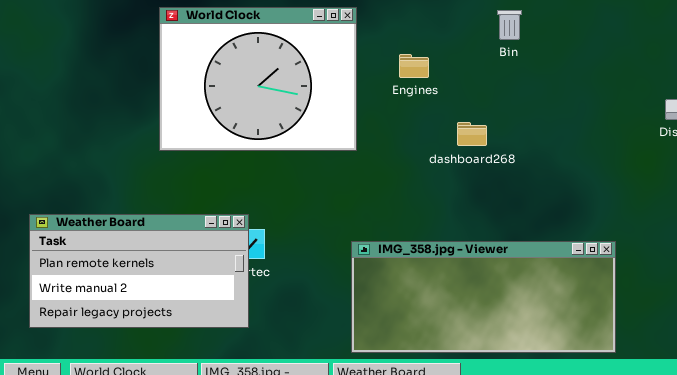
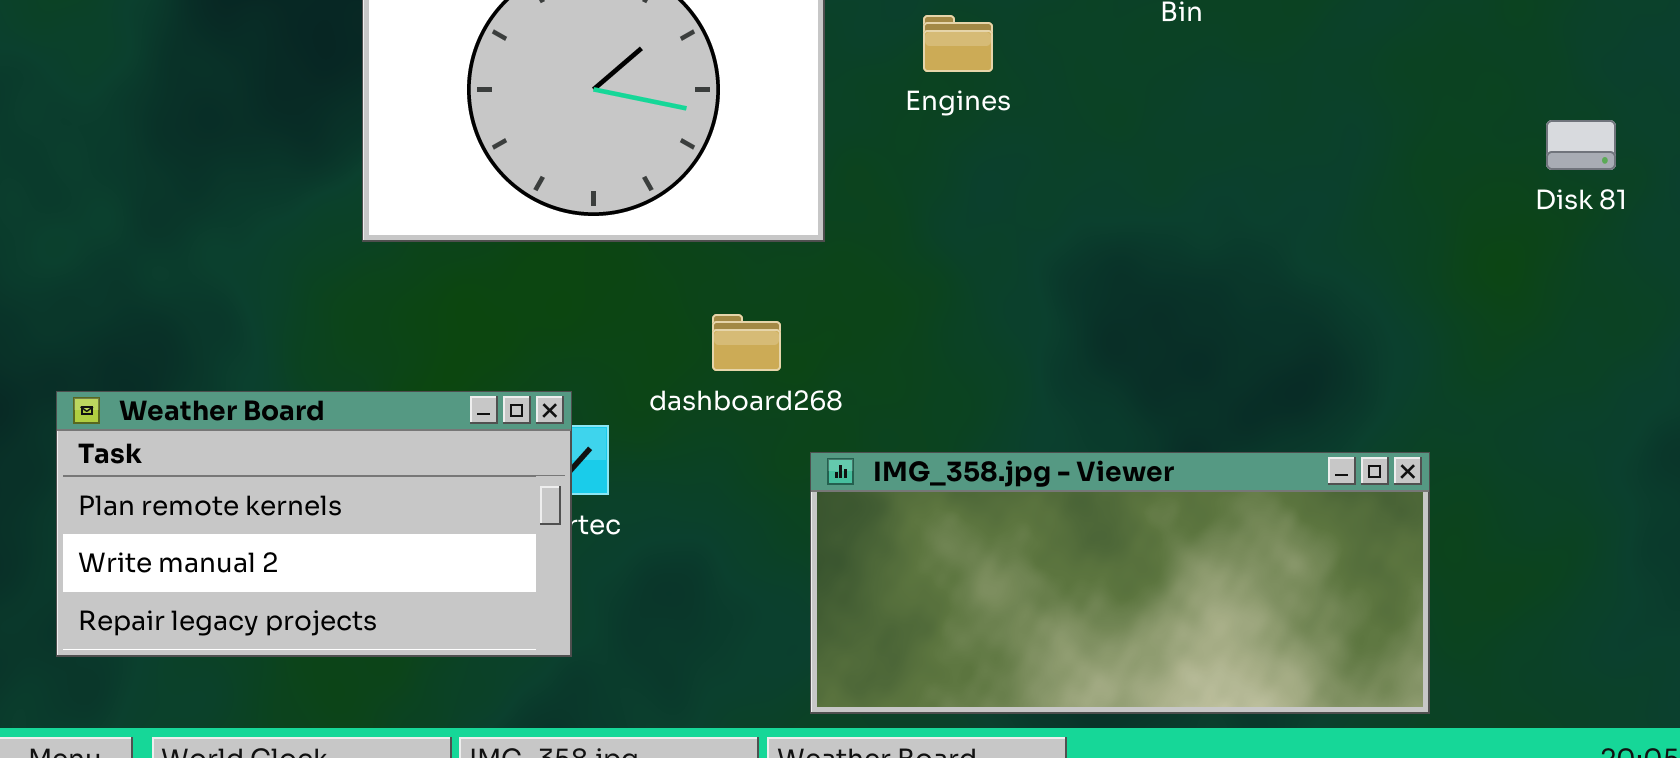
dashboard268: [457,122,487,146] -> [712,314,781,371], moved

